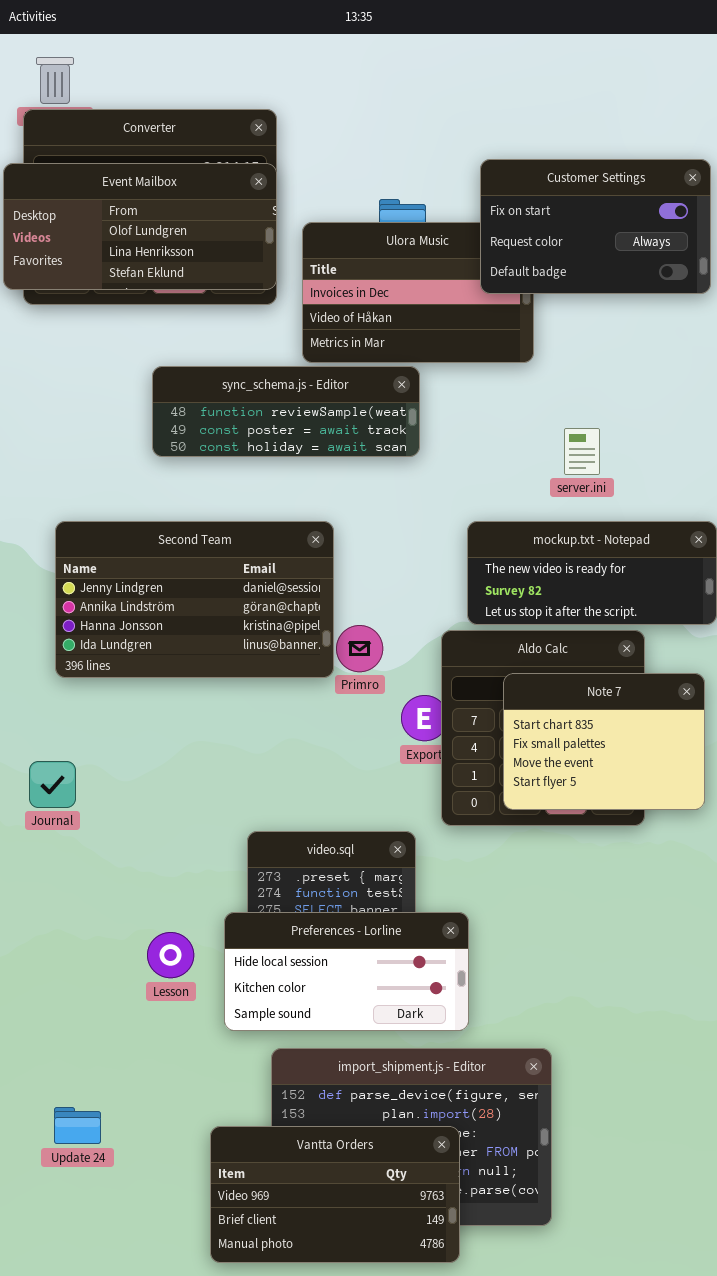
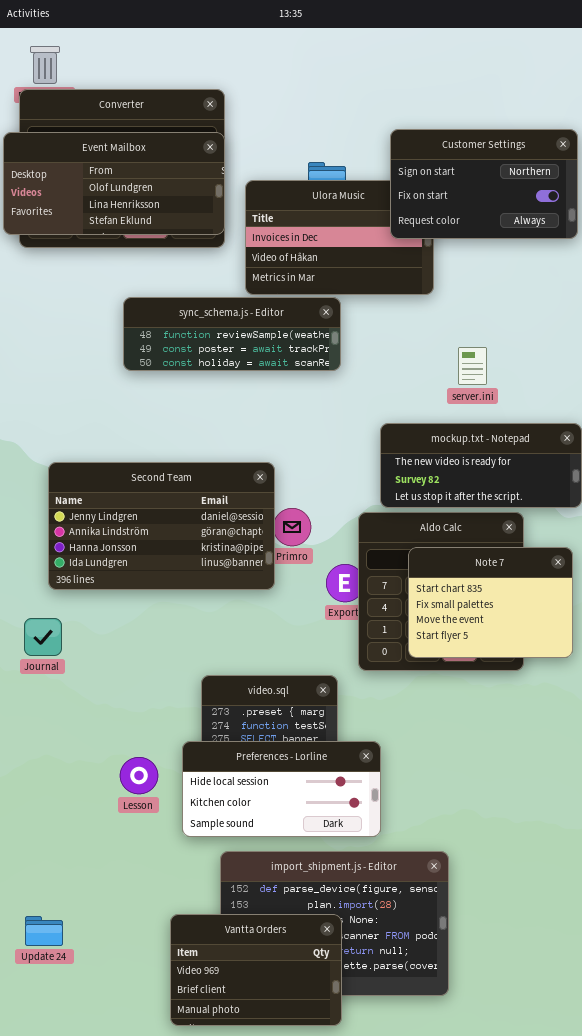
Customer Settings: [480,159,711,294] -> [390,129,578,239], scrolled up 1 row
Second Team: [55,521,334,678] -> [48,462,275,590], moved
Update 24: [54,1107,101,1144] -> [25,916,63,946], moved
Vantta Orders: [210,1126,460,1263] -> [170,914,342,1026], resized

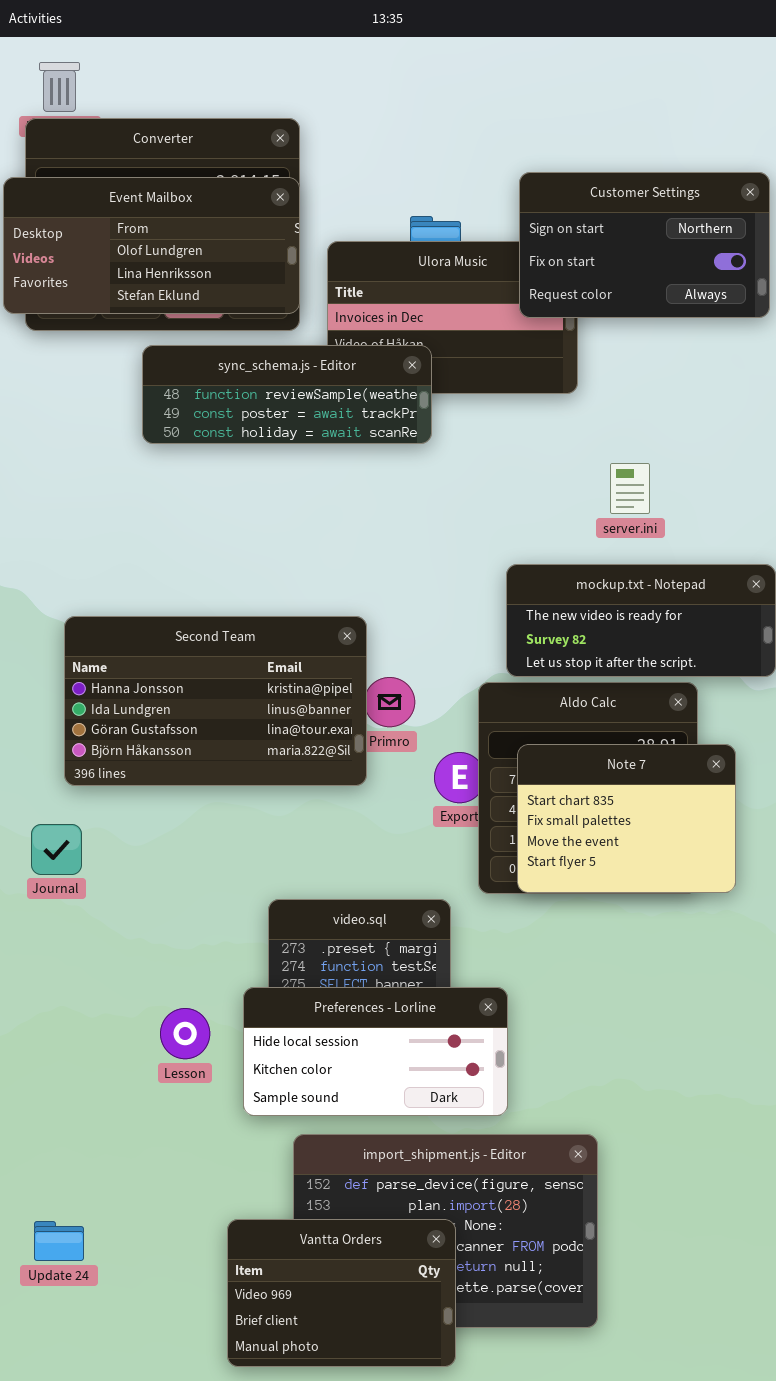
sync_schema.js - Editor: [123,297,341,371] -> [142,345,432,444], moved
Second Team: [48,462,275,590] -> [64,616,367,786], scrolled down 2 rows
Note 7: [408,547,573,658] -> [517,744,736,893], moved

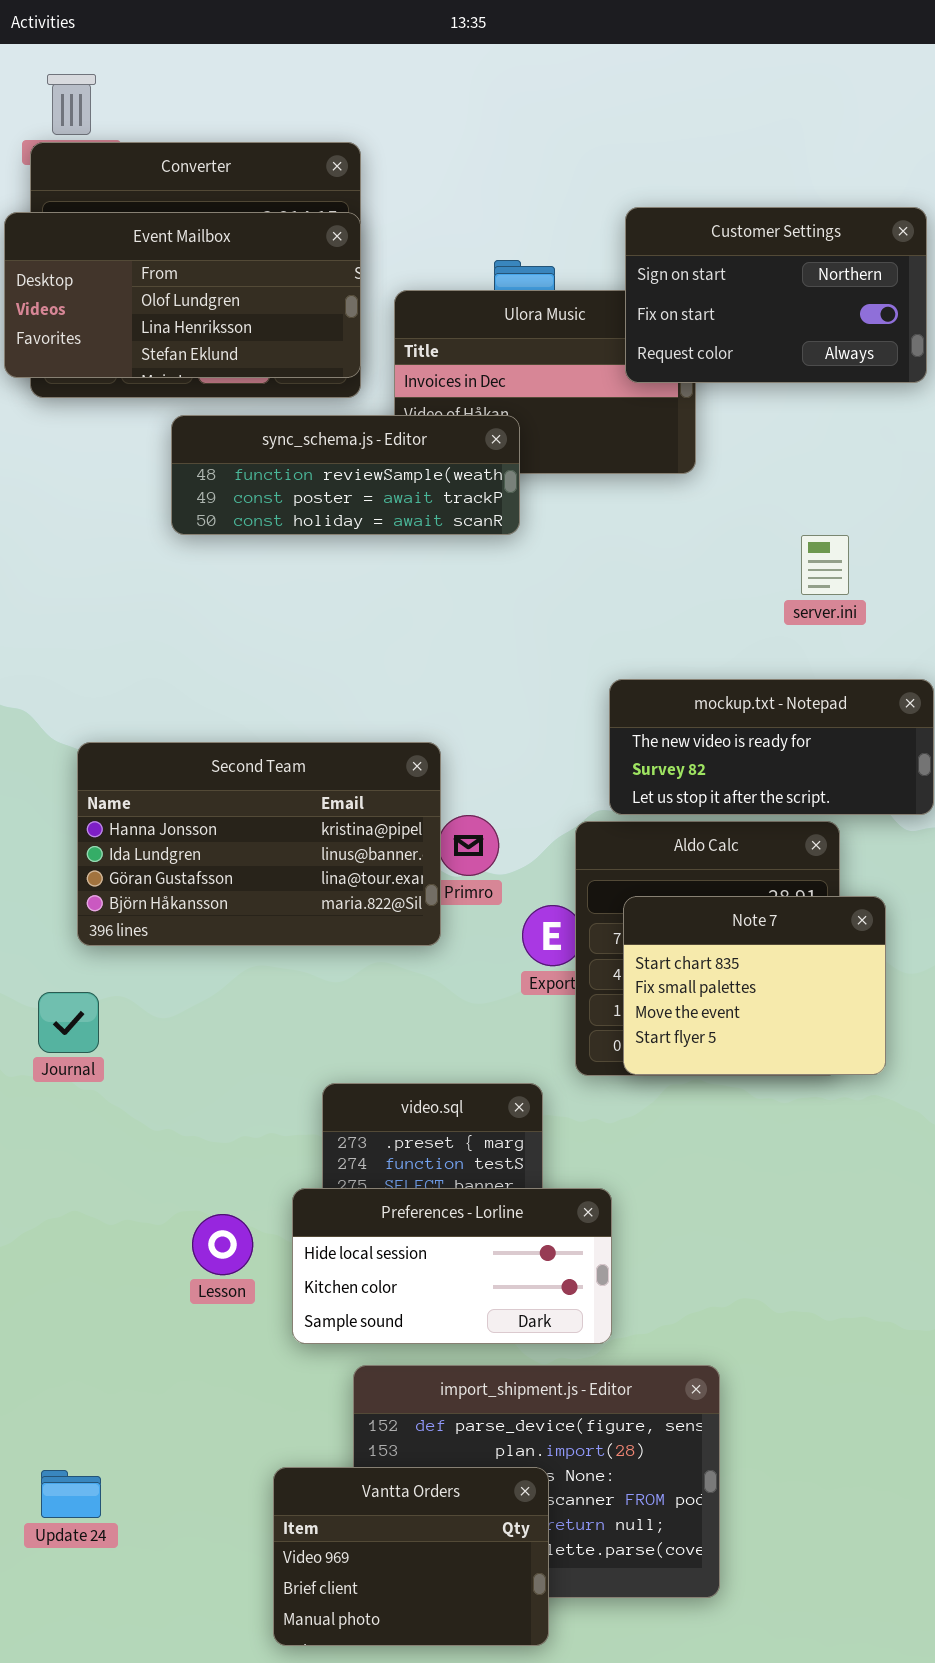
server.ini: [610,463,650,514] -> [801,535,849,595], moved

